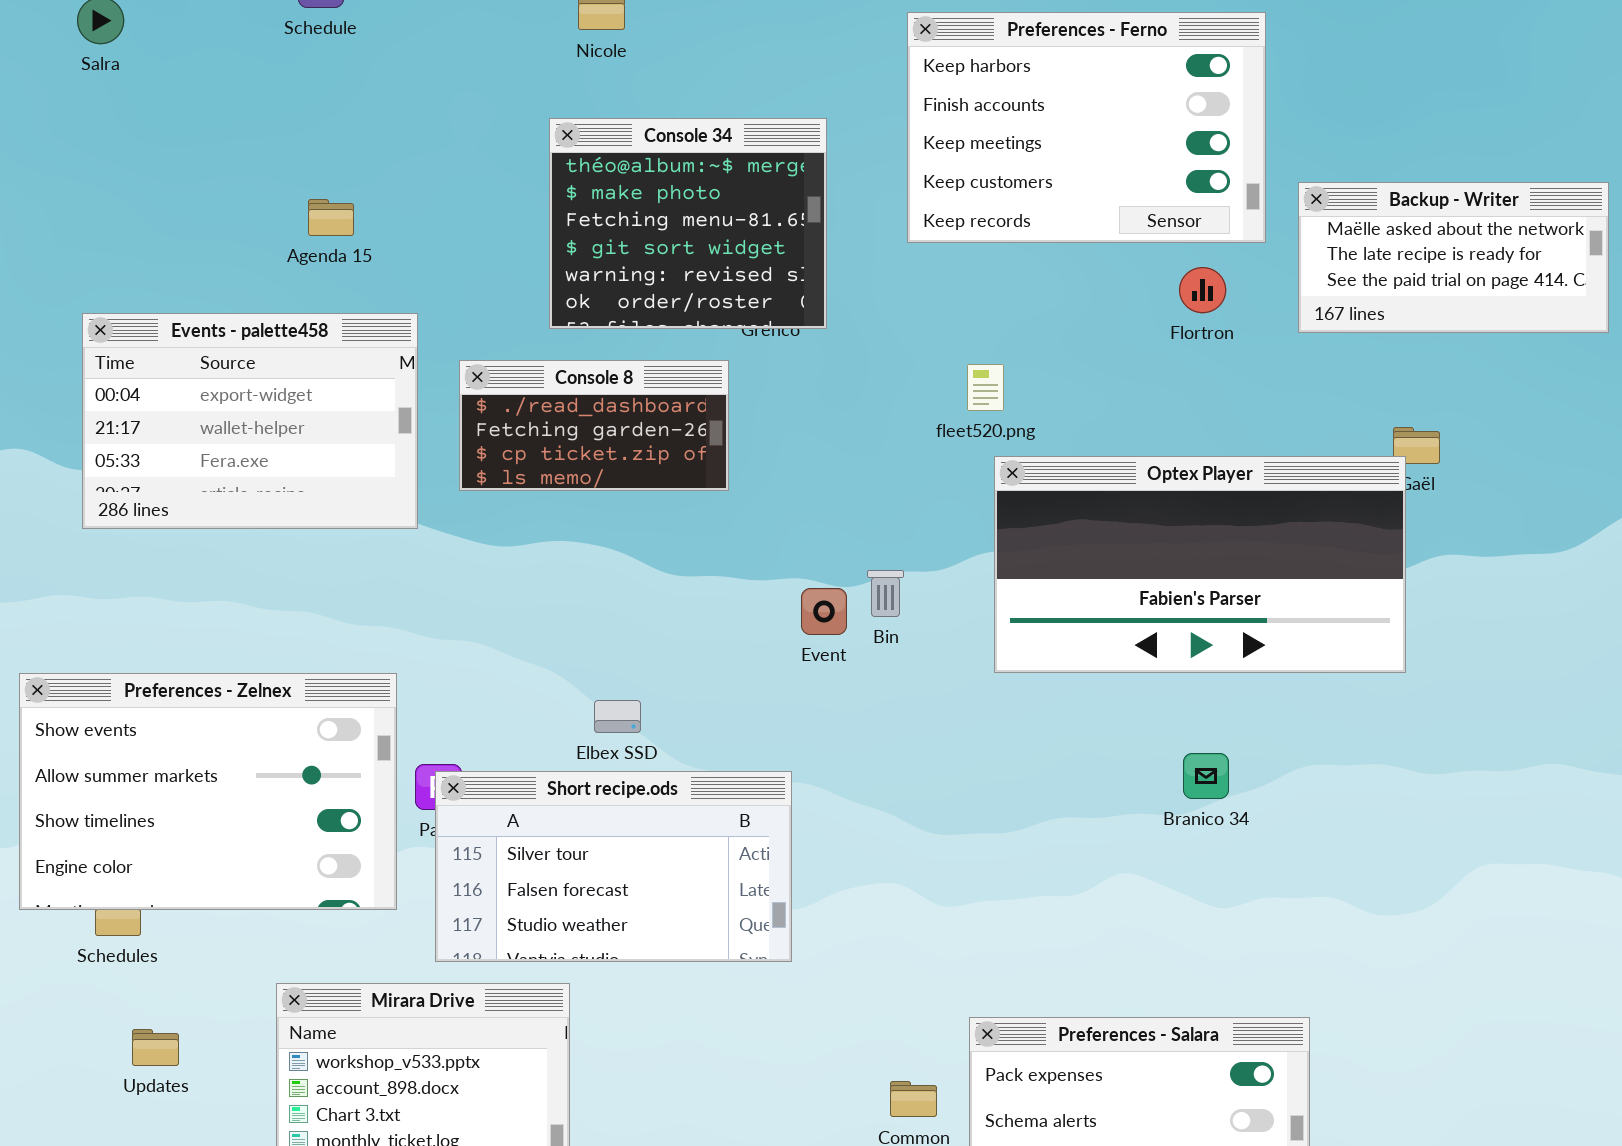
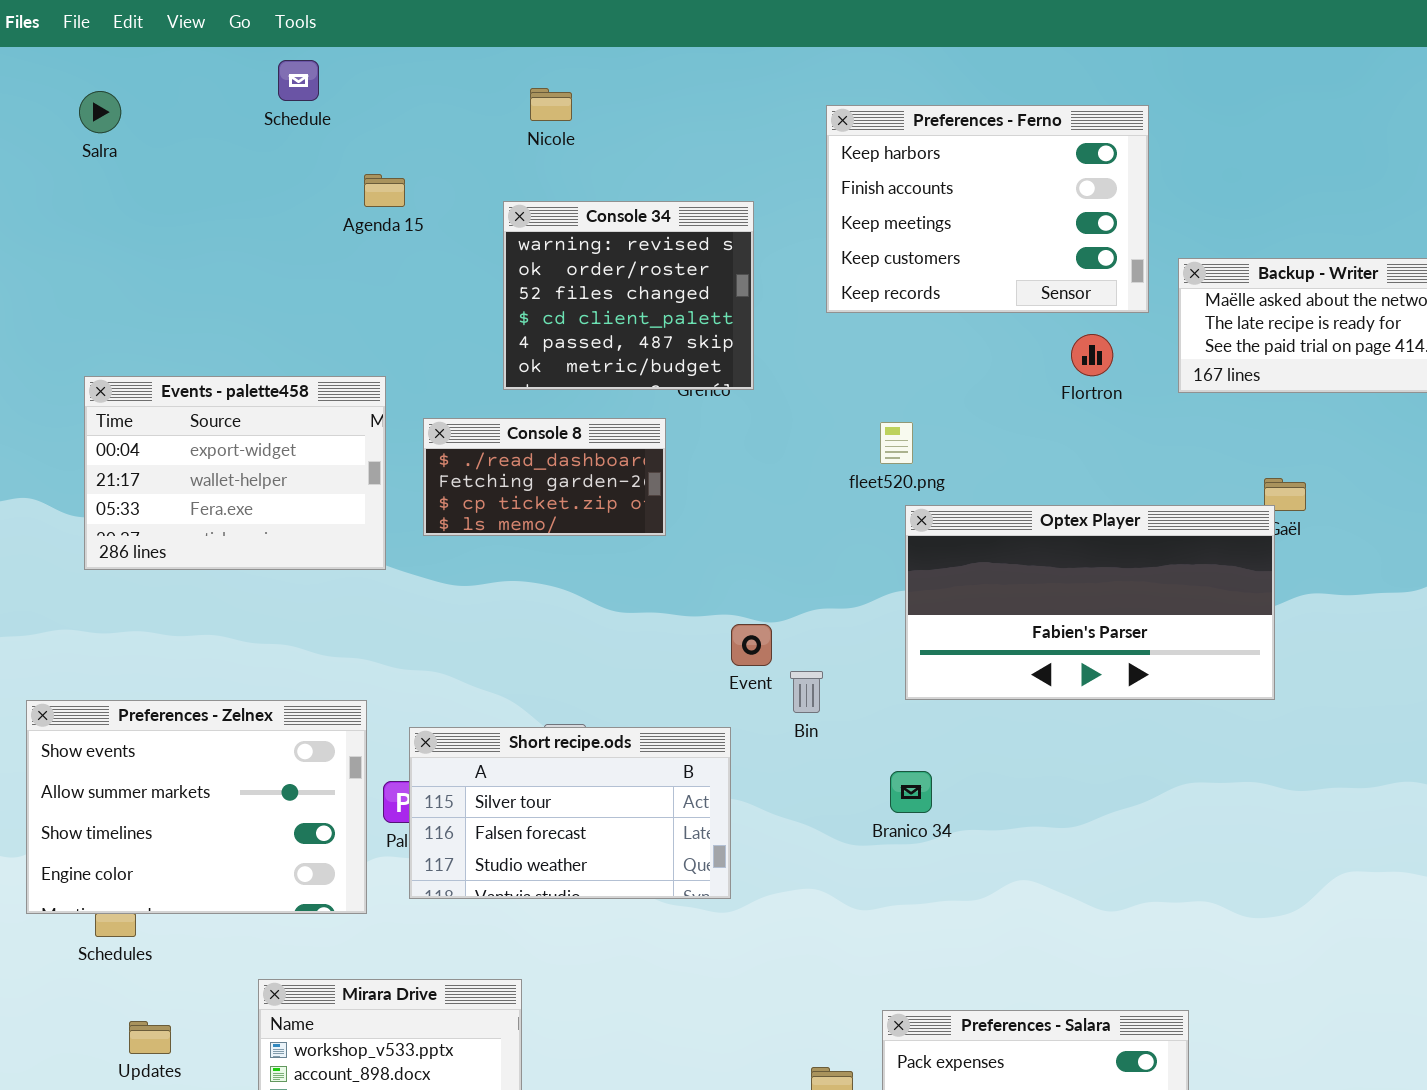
Console 34: [549,118,827,329] -> [503,201,754,390], scrolled down 4 rows
Agenda 15: [308,199,354,236] -> [364,174,405,207], moved
Bin: [867,570,904,617] -> [790,671,823,713], moved
Branico 34: [1183,753,1229,799] -> [890,771,932,813], moved
Short recipe.ods: [435,771,792,962] -> [409,727,731,899], moved

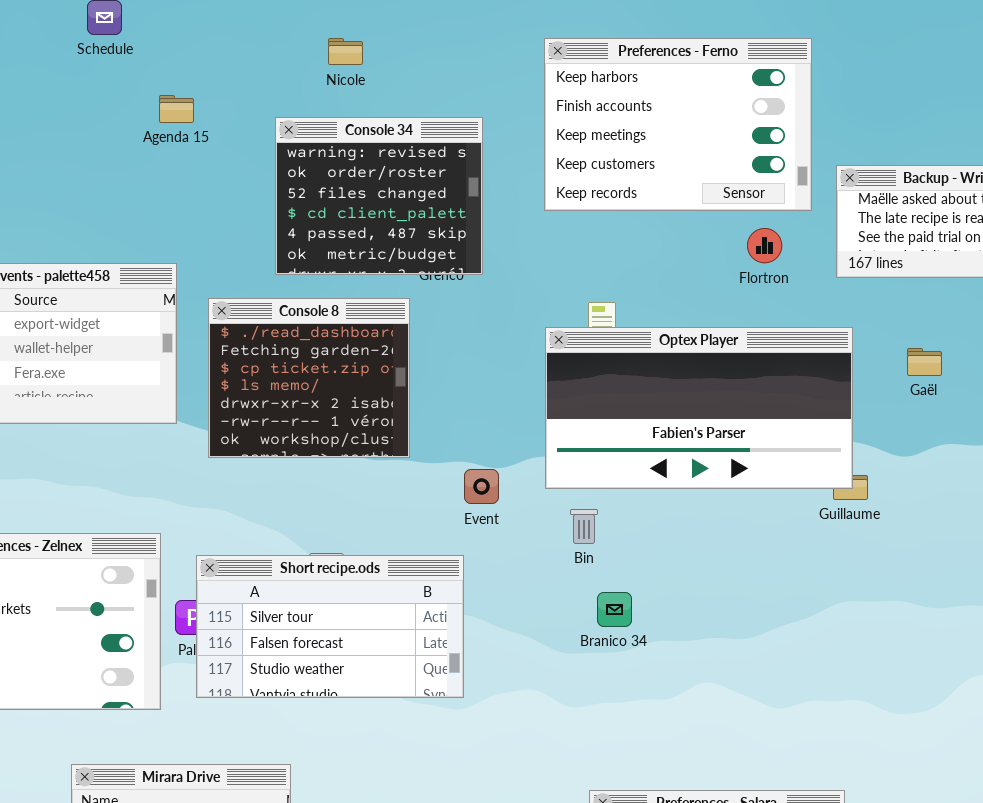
Nicole: [530,88,572,121] -> [328,38,363,65], moved
Console 8: [423,418,666,536] -> [208,298,410,458], resized
Optex Player: [905,505,1275,700] -> [545,327,853,489], moved
Bin: [790,671,823,713] -> [570,509,598,544], moved

